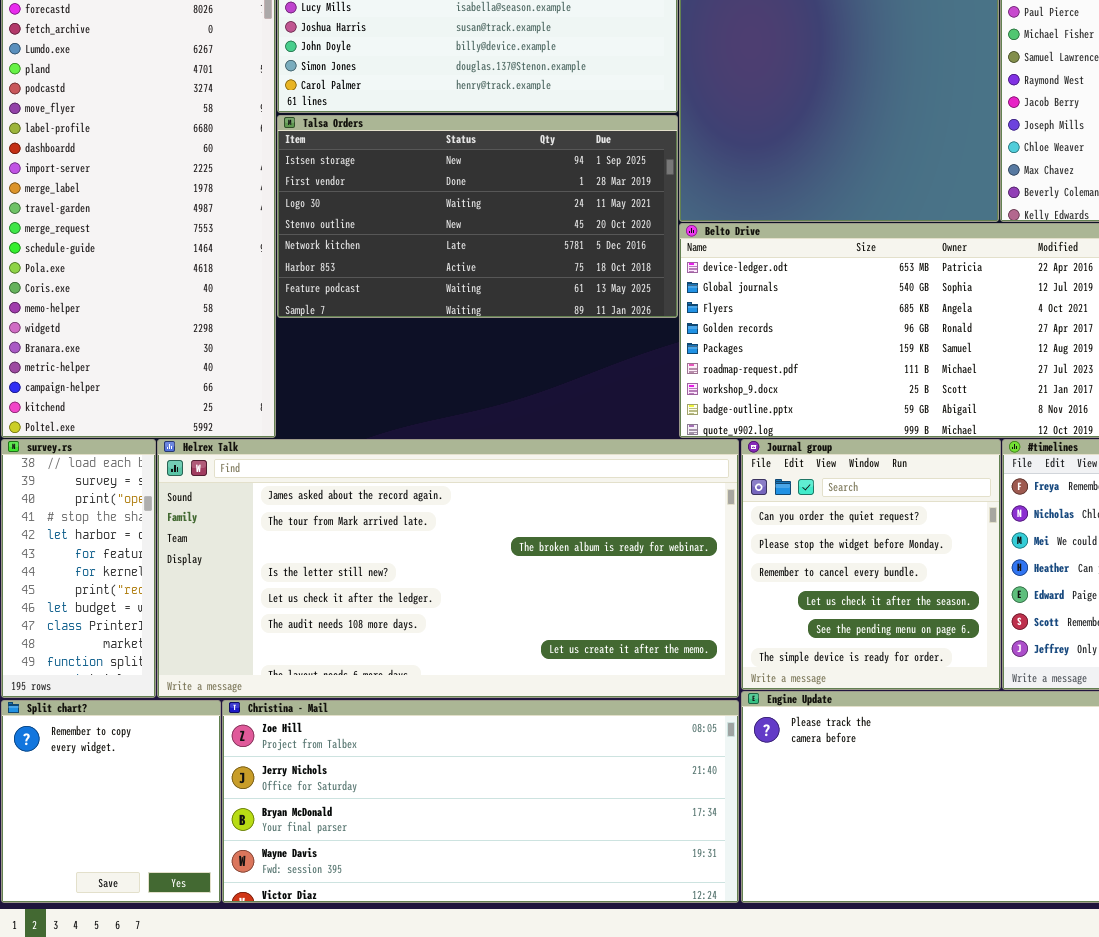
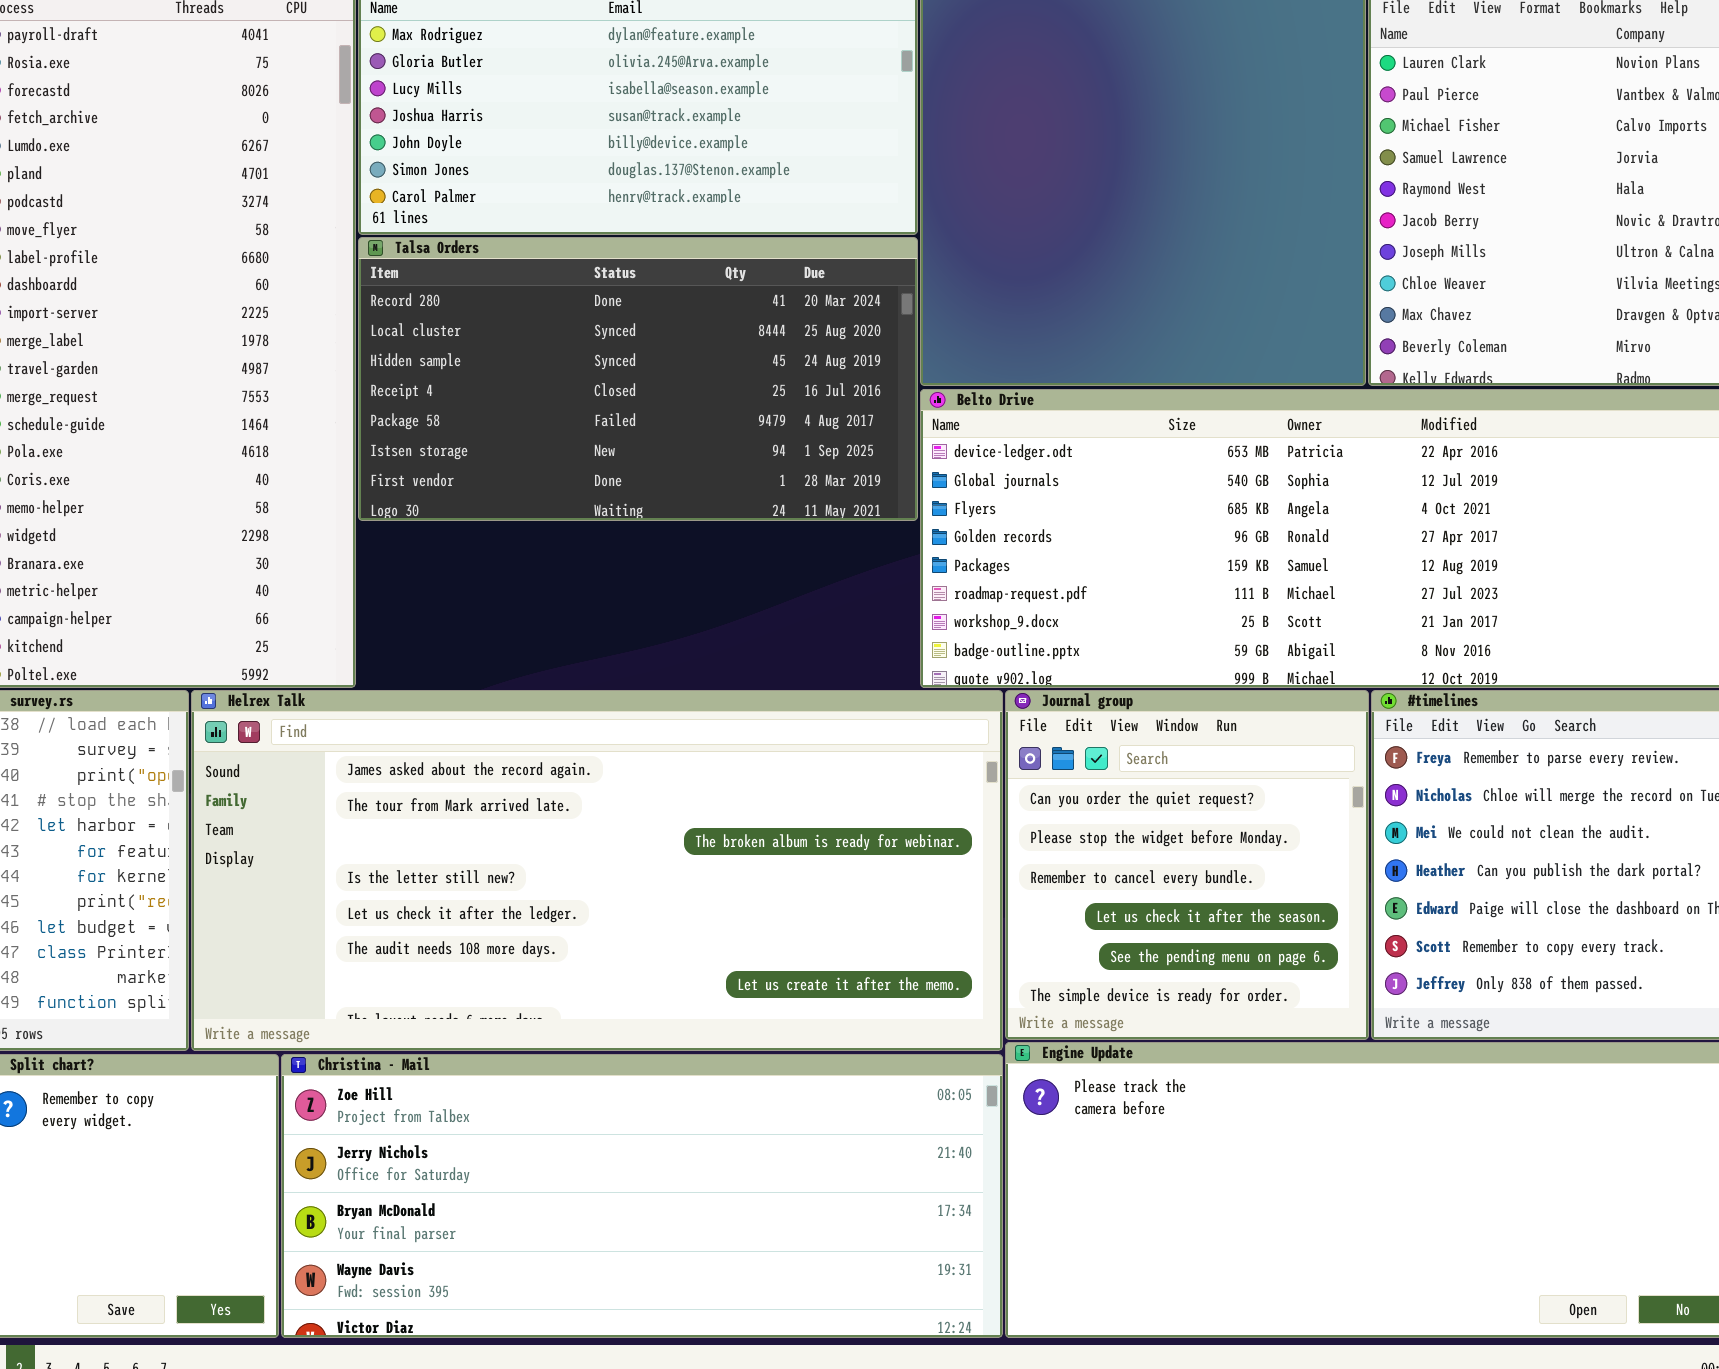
Talsa Orders: [277,115,678,318] -> [358,237,918,521], scrolled up 5 rows

